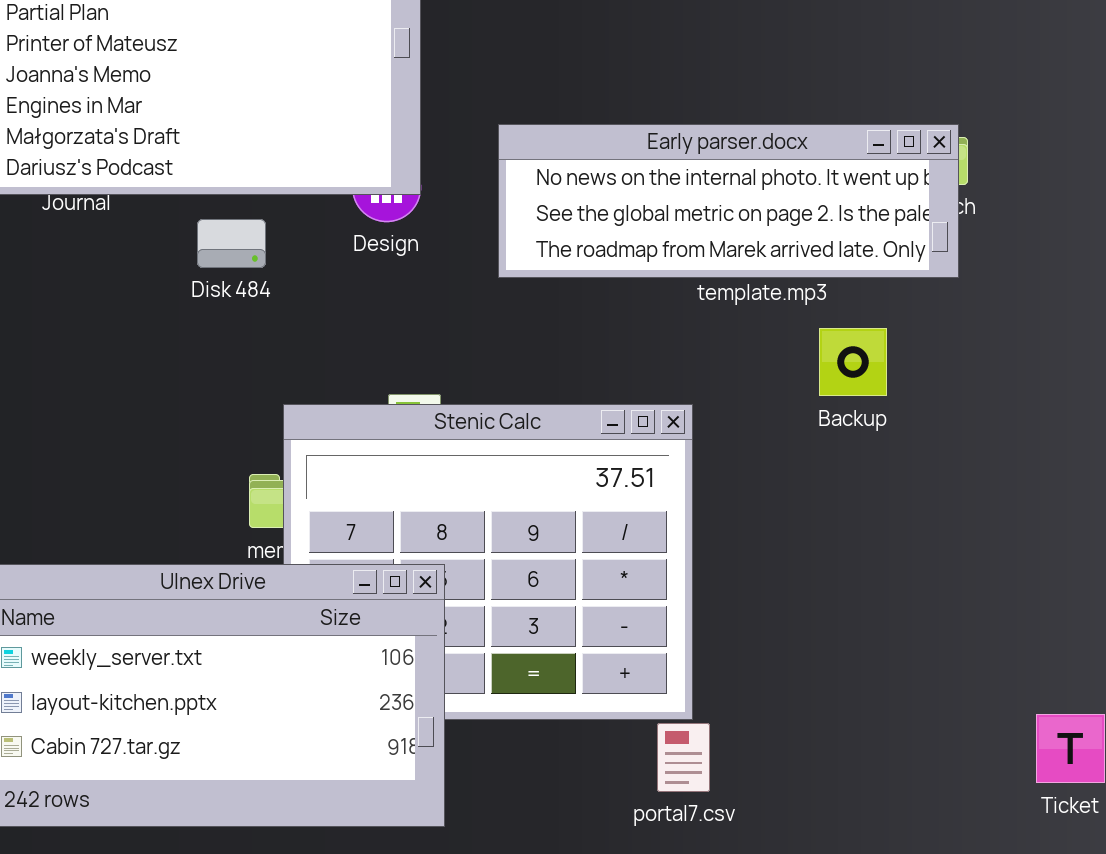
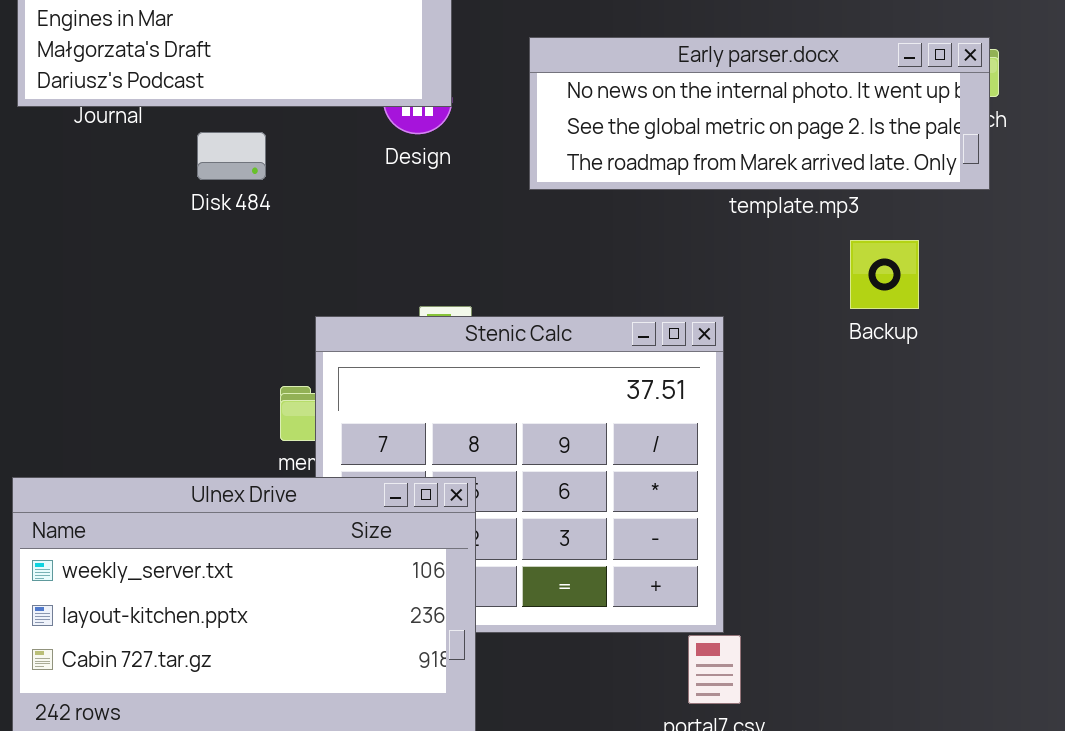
Disk 484: [197,219,266,268] -> [197,132,266,180], moved

